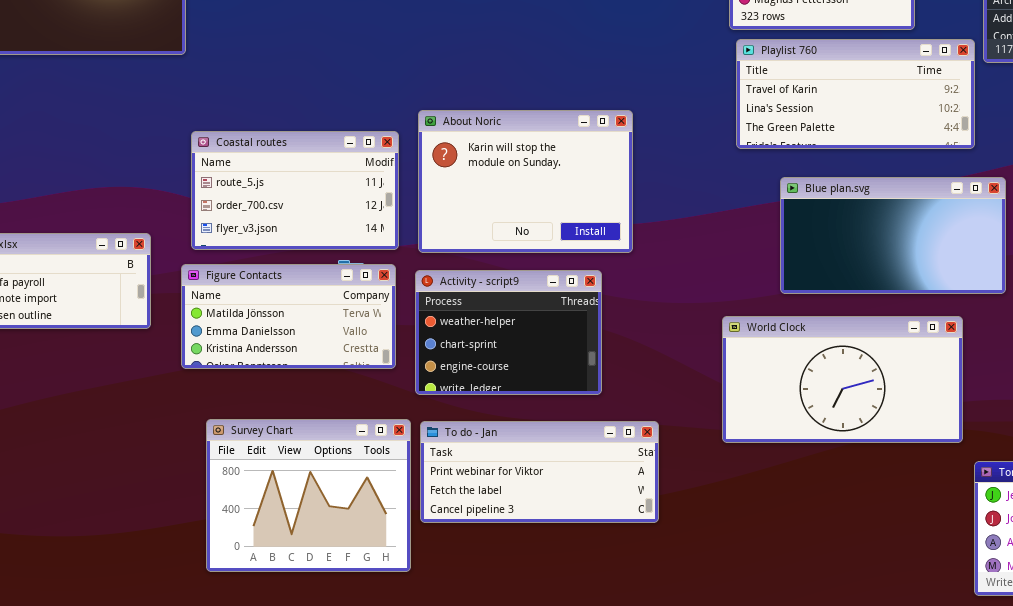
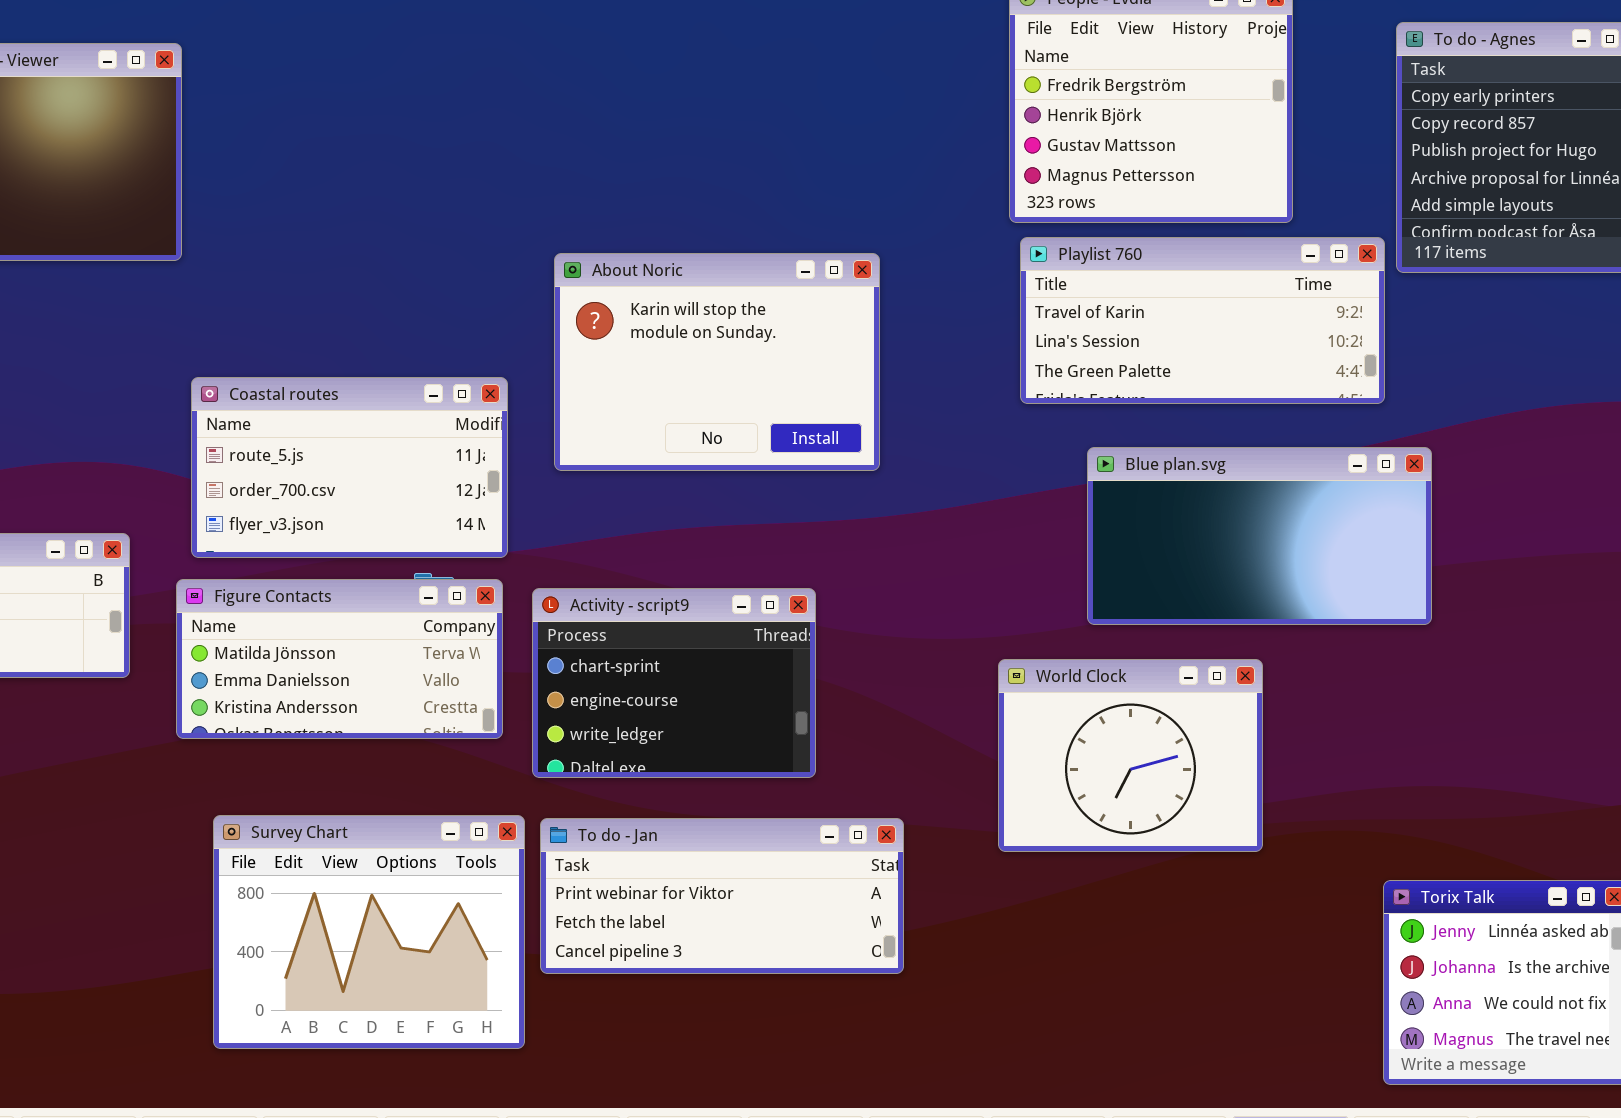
About Noric: [418,110,633,253] -> [554,253,880,471], moved
Activity - script9: [415,270,602,395] -> [532,588,816,778], scrolled down 1 row
World Clock: [722,316,963,443] -> [998,659,1263,852], resized

